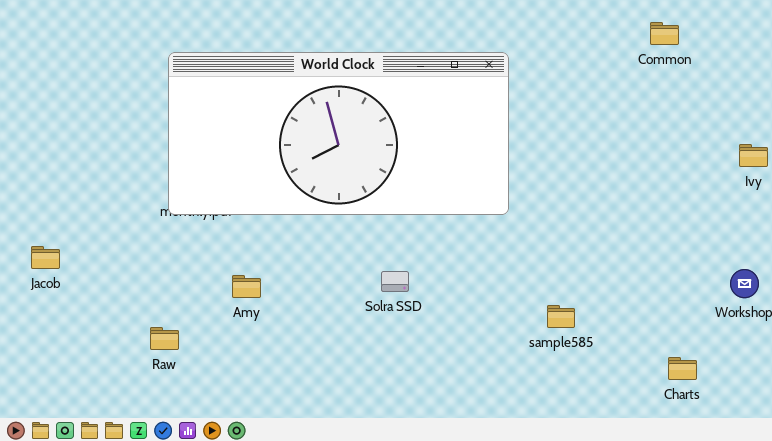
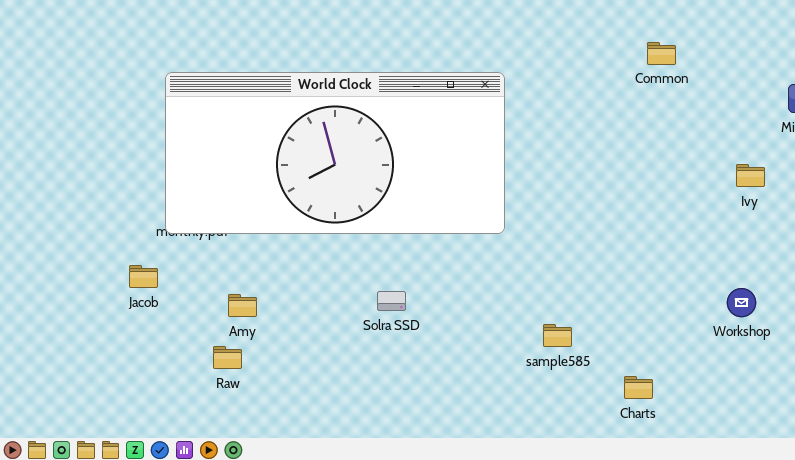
Jacob: [31,246,60,269] -> [129,265,158,288], moved
Raw: [150,327,179,350] -> [213,346,242,369], moved
Charts: [668,357,697,380] -> [624,376,653,399], moved

